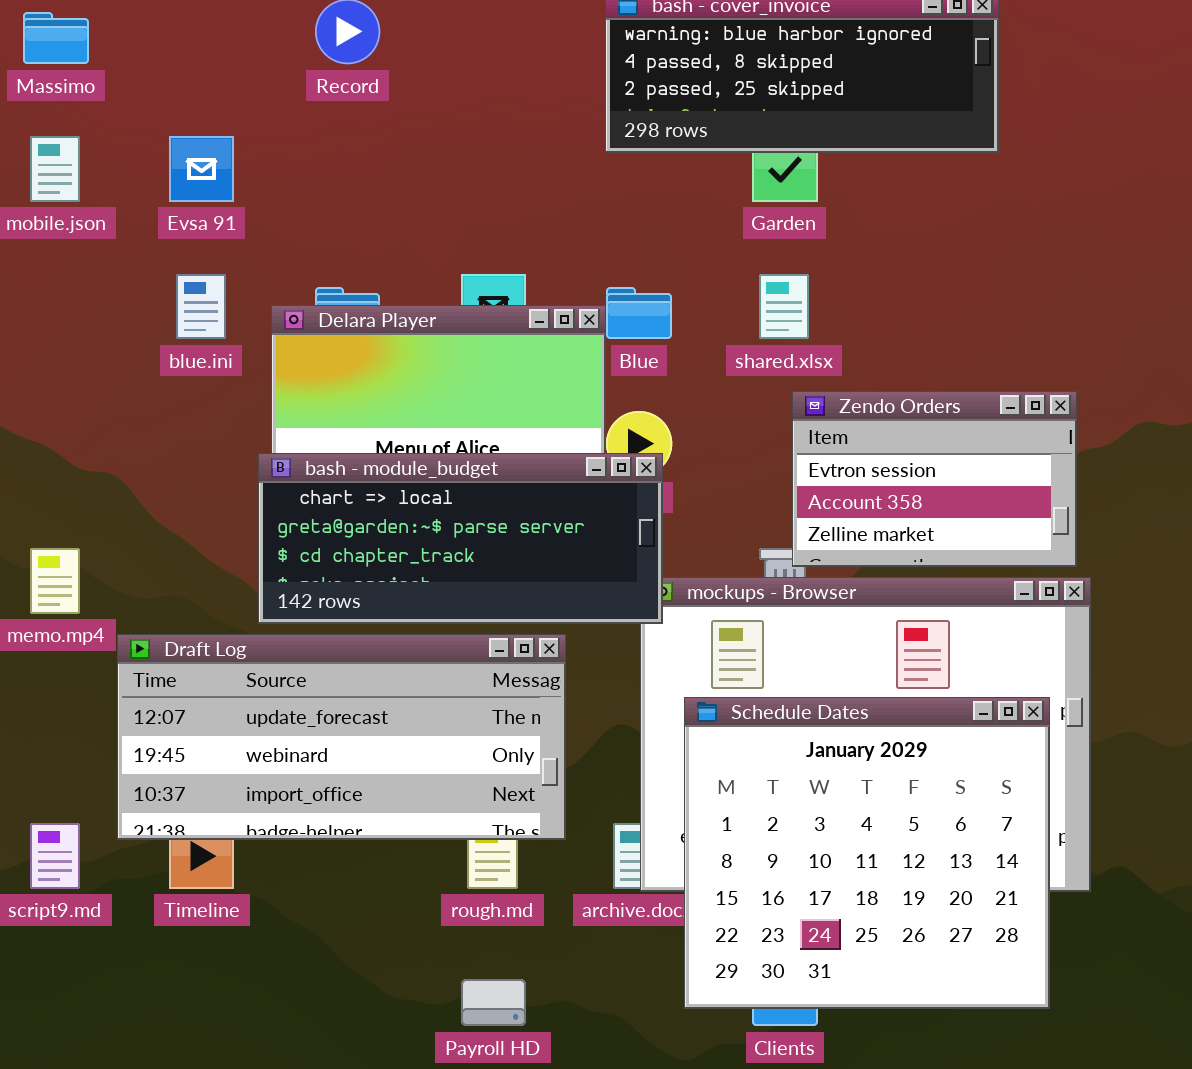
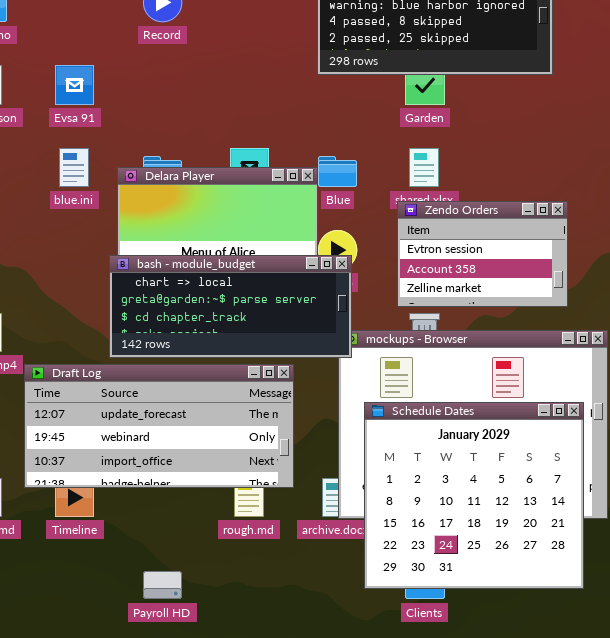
Zendo Orders: [792,391,1077,567] -> [397,201,568,307], moved
Payroll HD: [461,979,526,1026] -> [143,571,182,599], moved

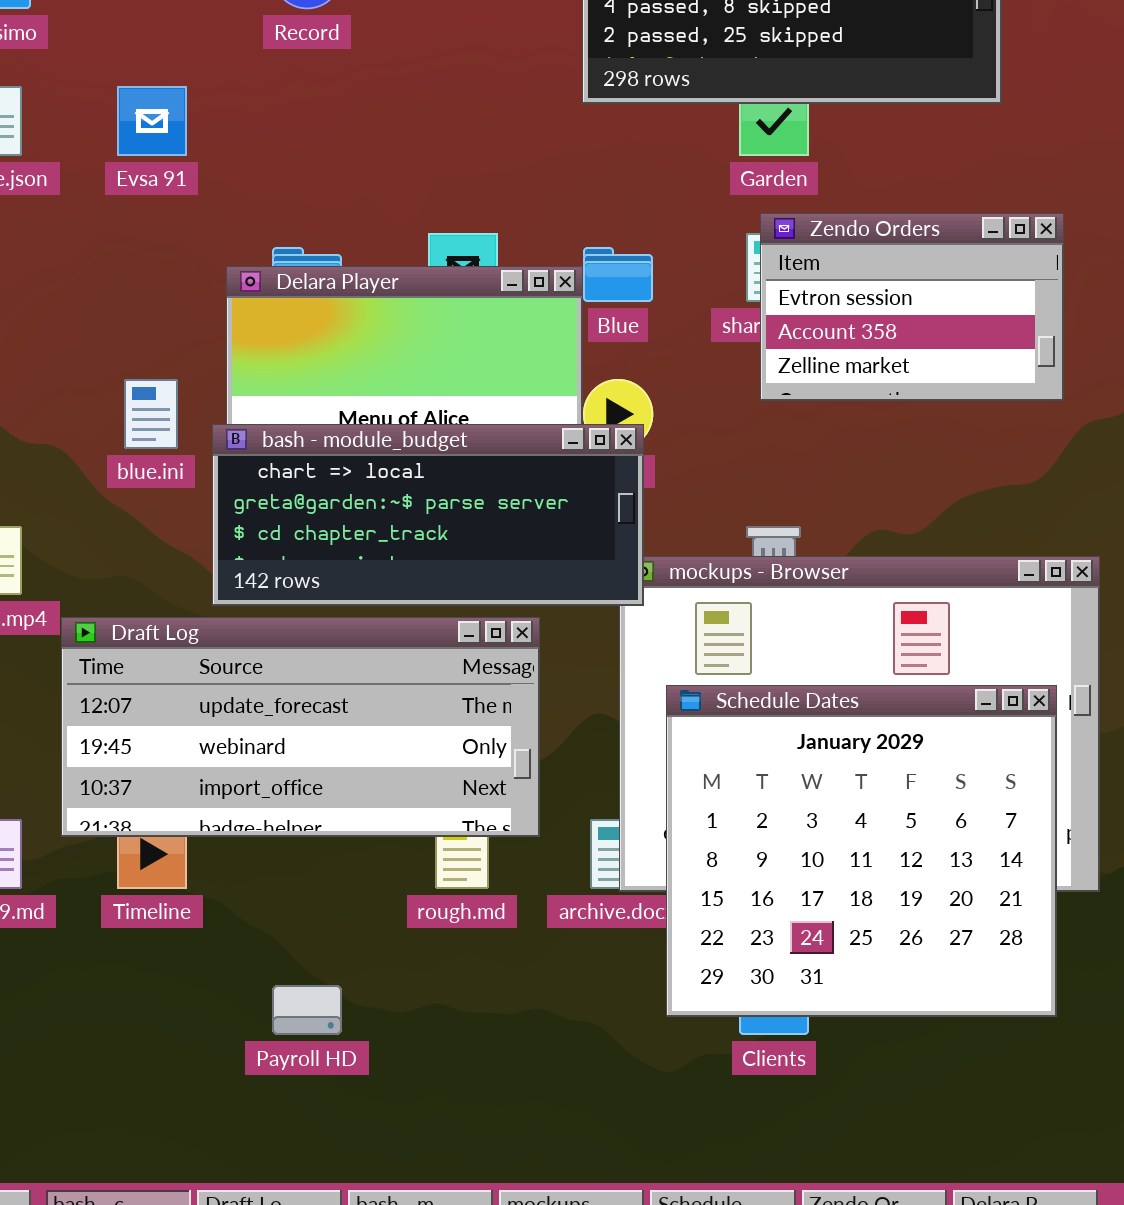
blue.ini: [59,148,89,187] -> [124,379,178,449], moved
Zendo Orders: [397,201,568,307] -> [760,213,1064,401], moved

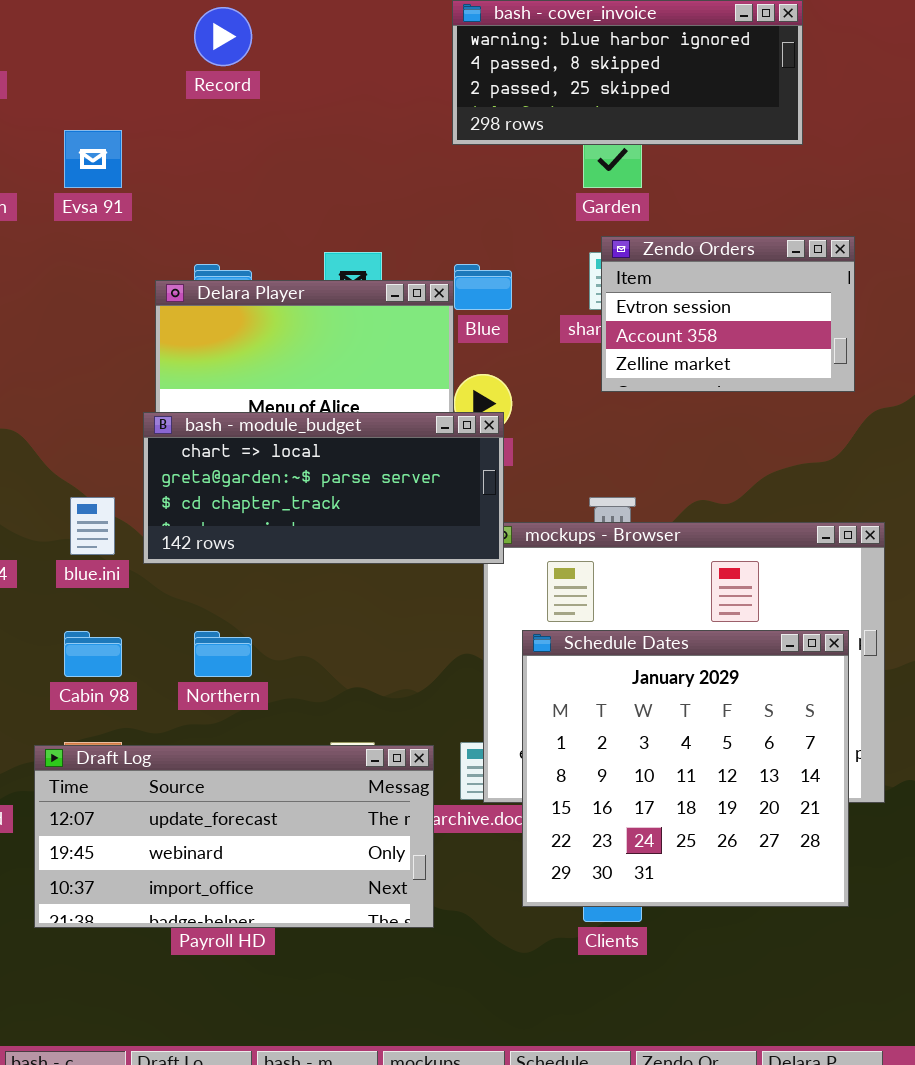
blue.ini: [124,379,178,449] -> [70,497,115,555], moved
Draft Log: [61,617,540,837] -> [34,745,434,928], moved

